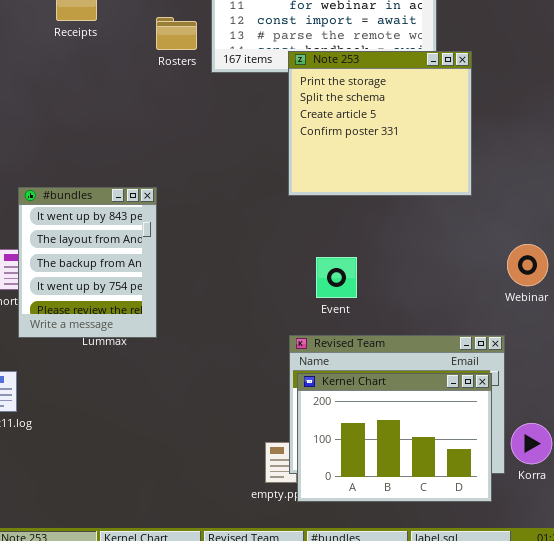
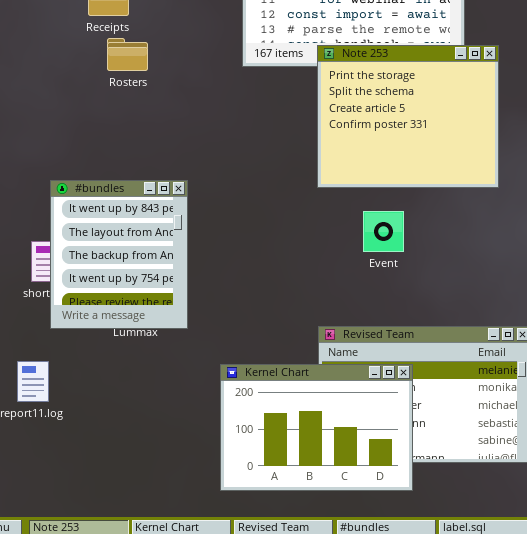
Rosters: [156,17,197,50] -> [107,38,148,71], moved
Event: [316,257,357,298] -> [363,211,404,252], moved
Kernel Chart: [297,373,492,502] -> [220,364,413,491], moved

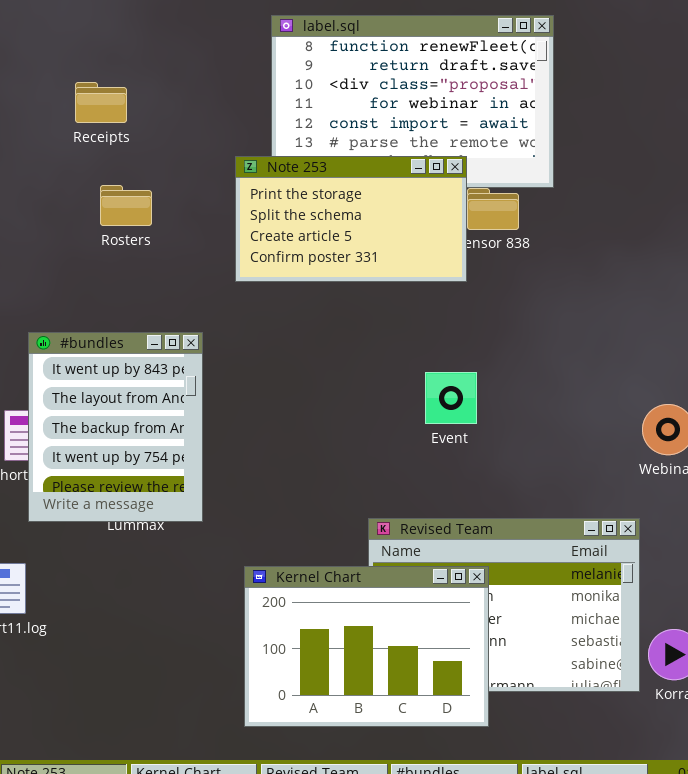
Rosters: [107,38,148,71] -> [100,185,152,226], moved
Note 253: [317,45,499,188] -> [235,156,467,282], moved, resized

